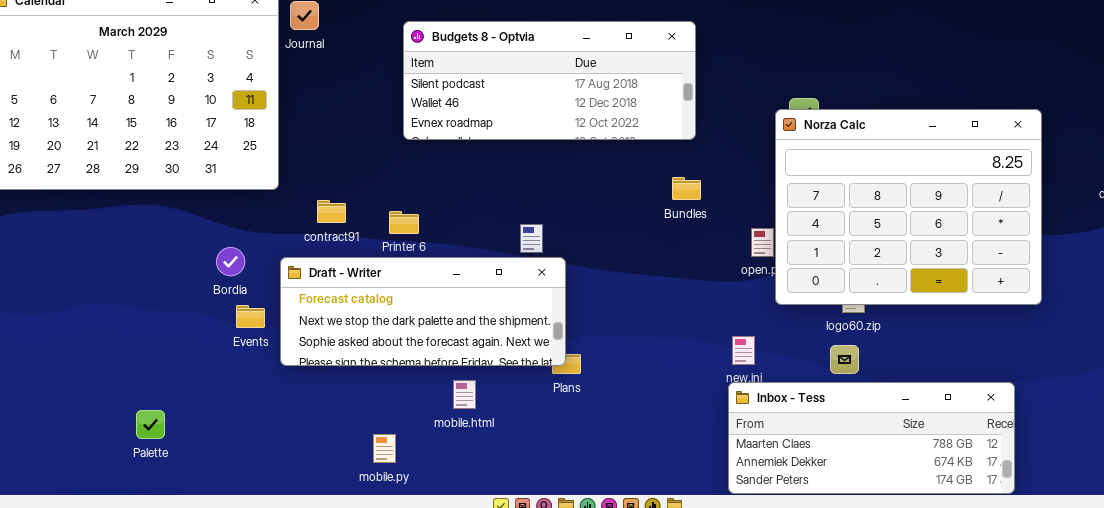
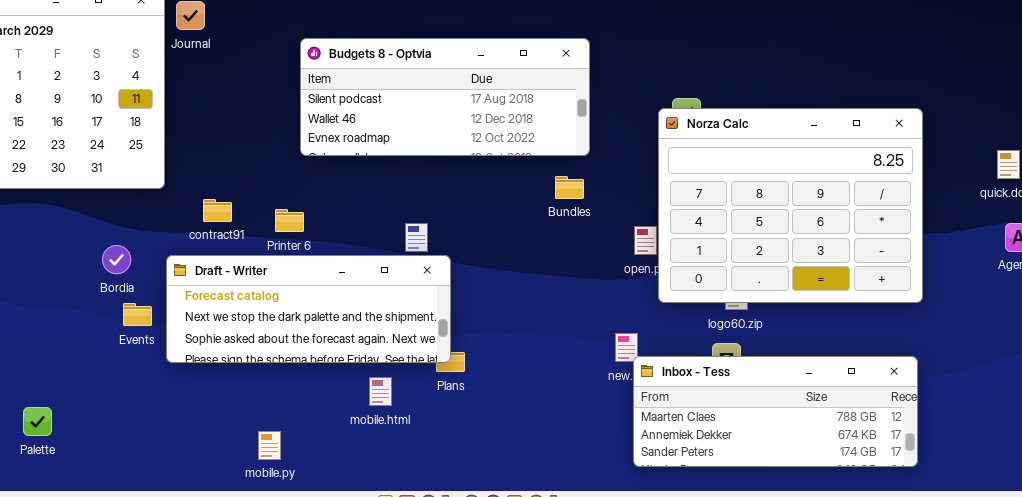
Budgets 8 - Optvia: [403,21,696,140] -> [300,38,590,156], moved
mobile.html: [453,380,476,409] -> [369,377,392,406], moved
Inbox - Tess: [728,382,1015,494] -> [633,356,918,467], moved

